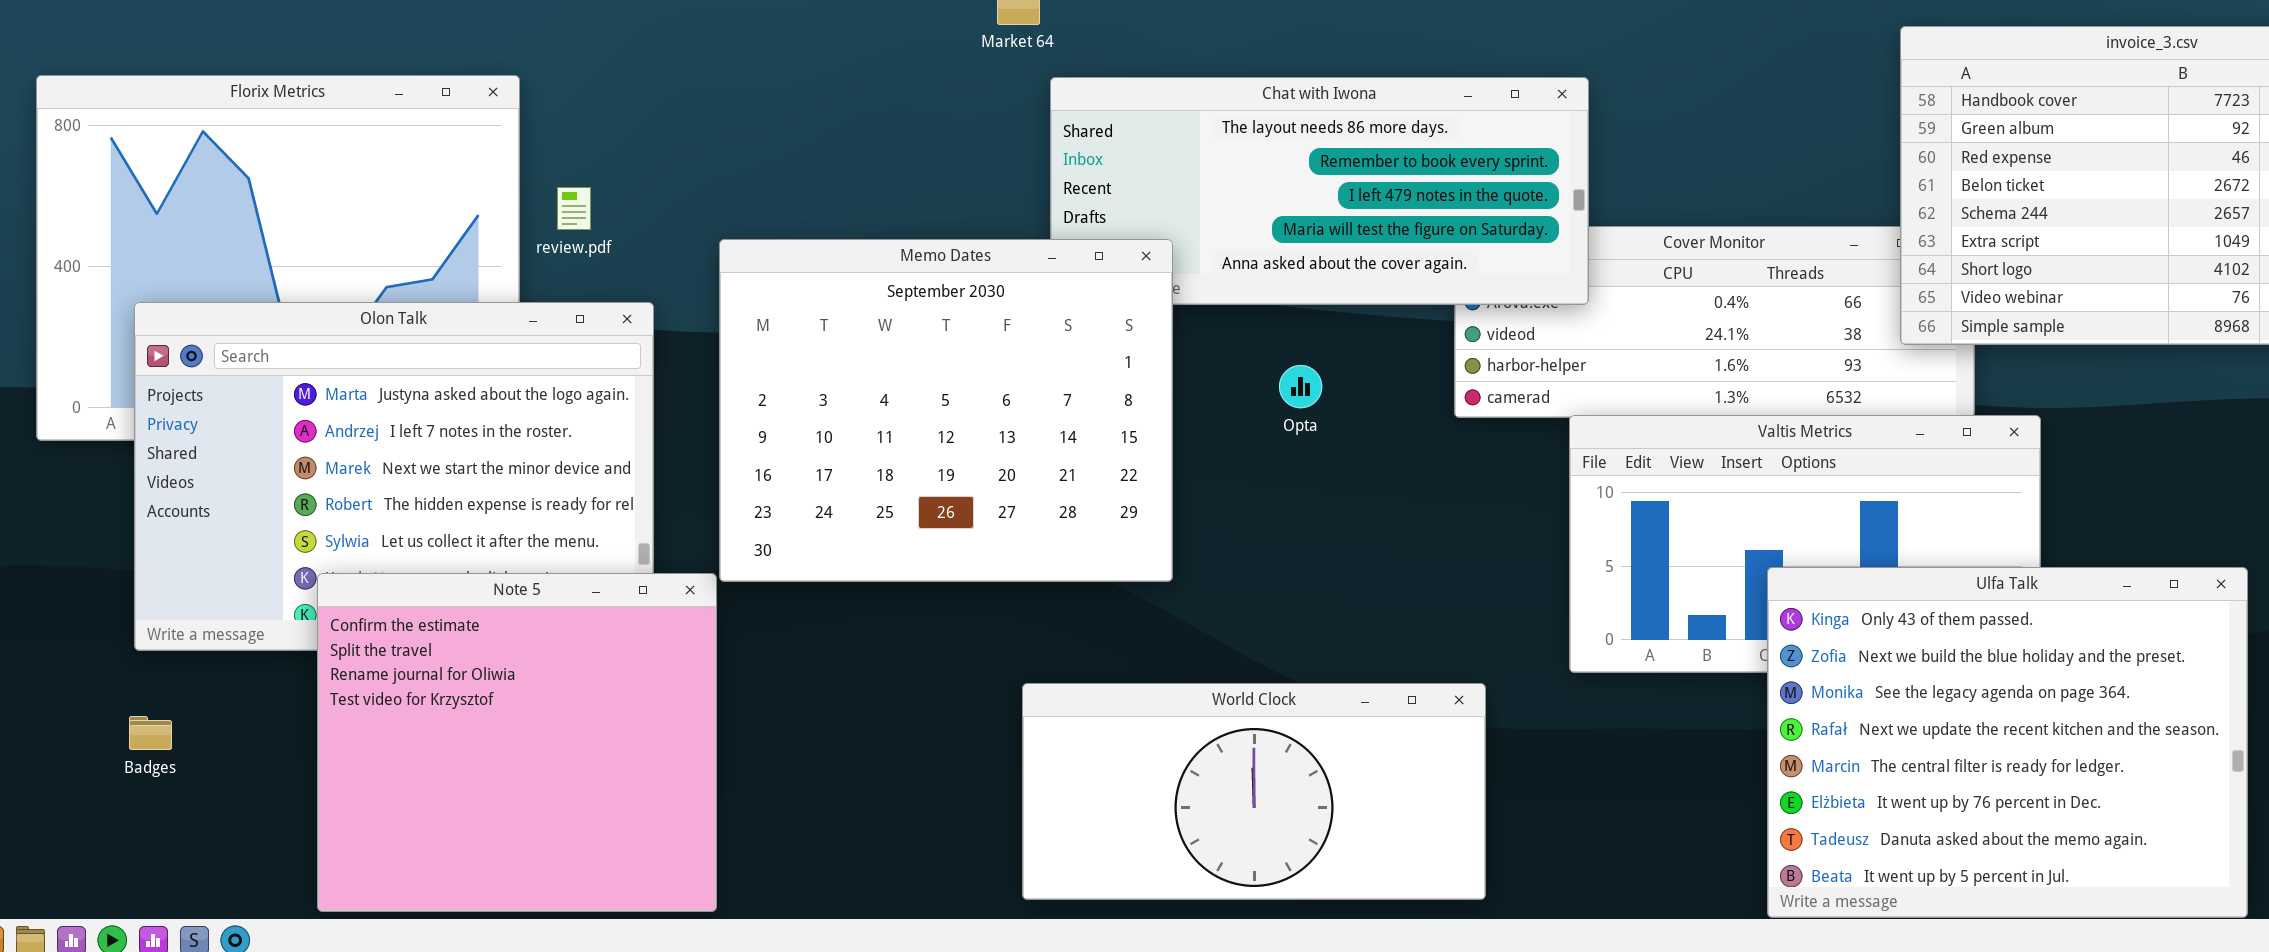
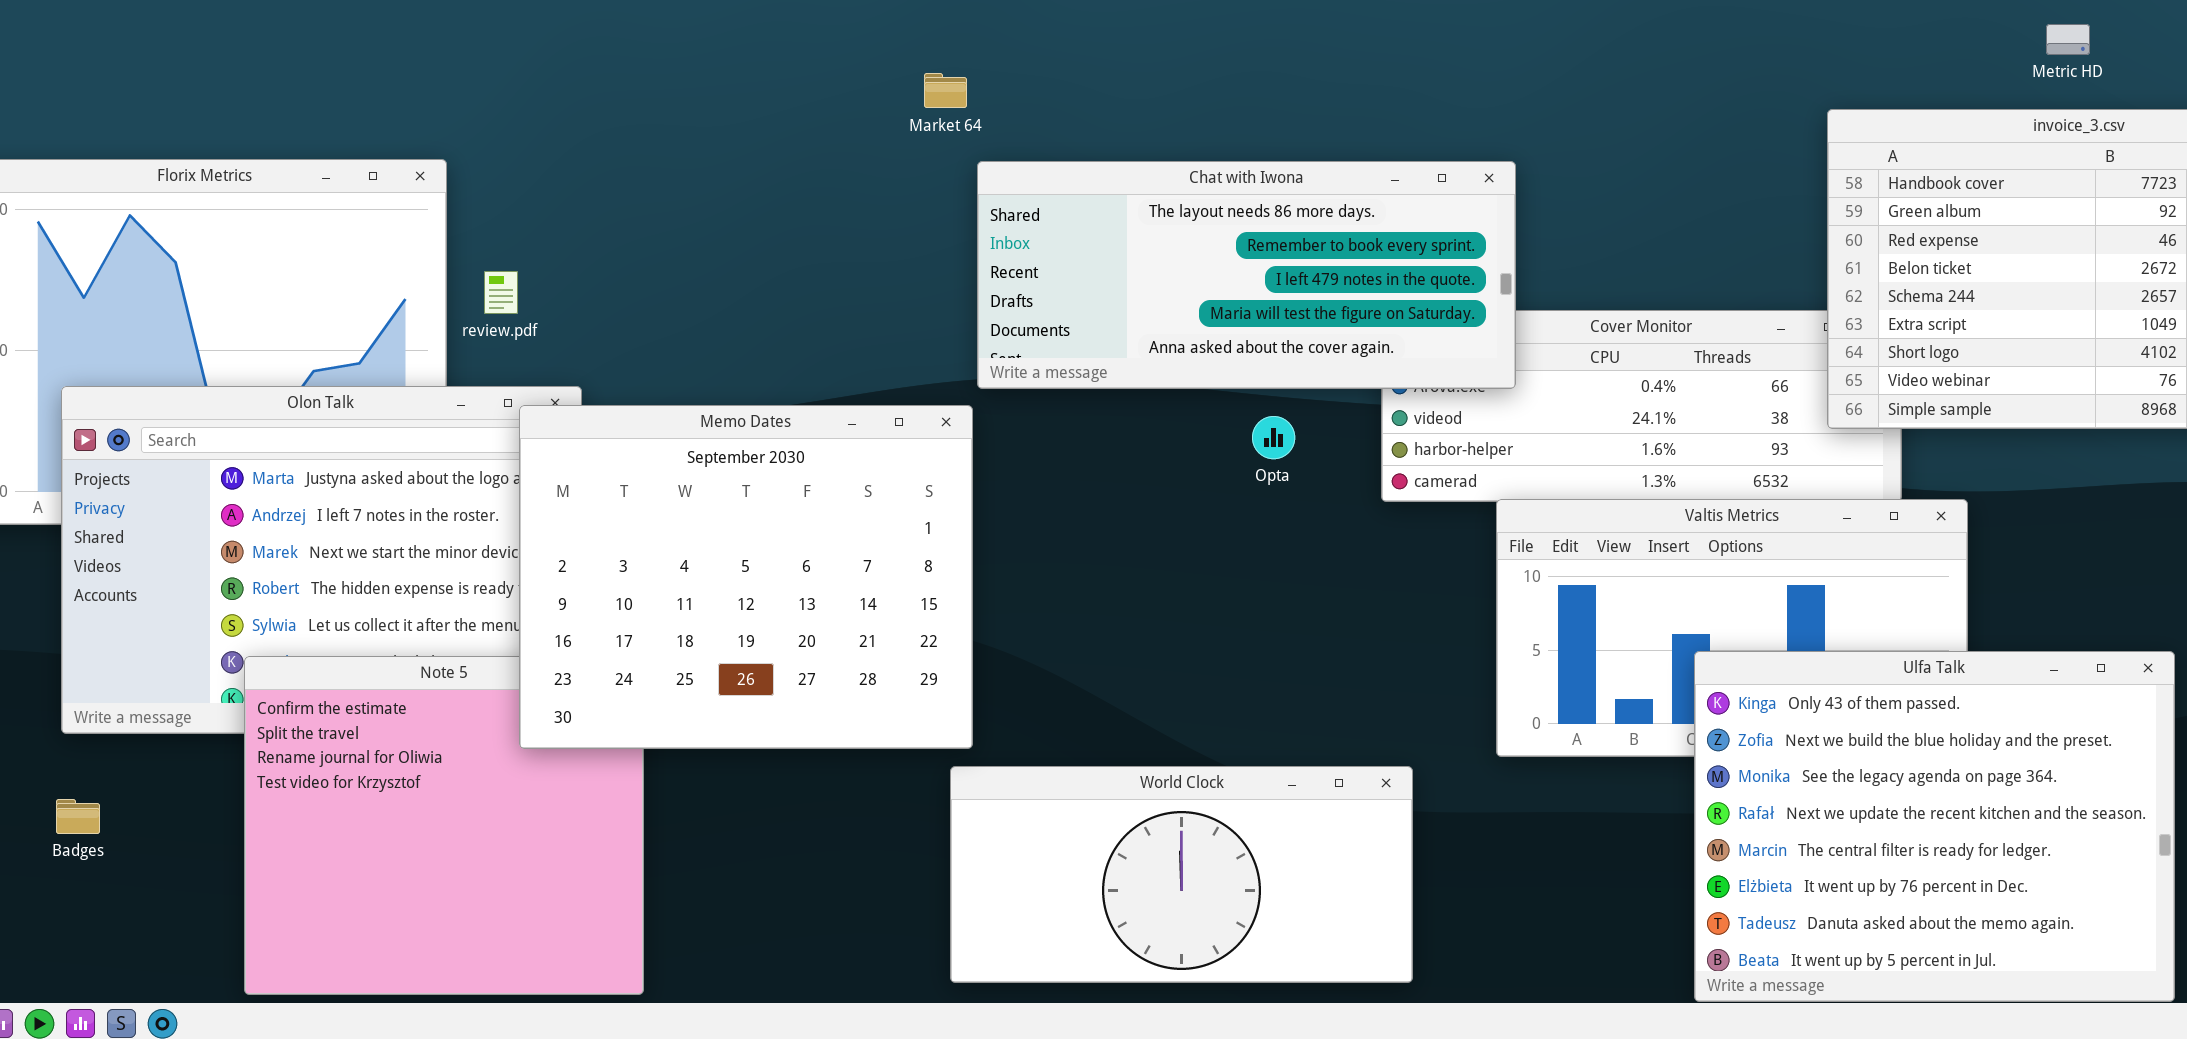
Memo Dates: [719,239,1173,582] -> [519,405,973,749], moved
Opta: [1279,365,1322,408] -> [1252,416,1295,459], moved

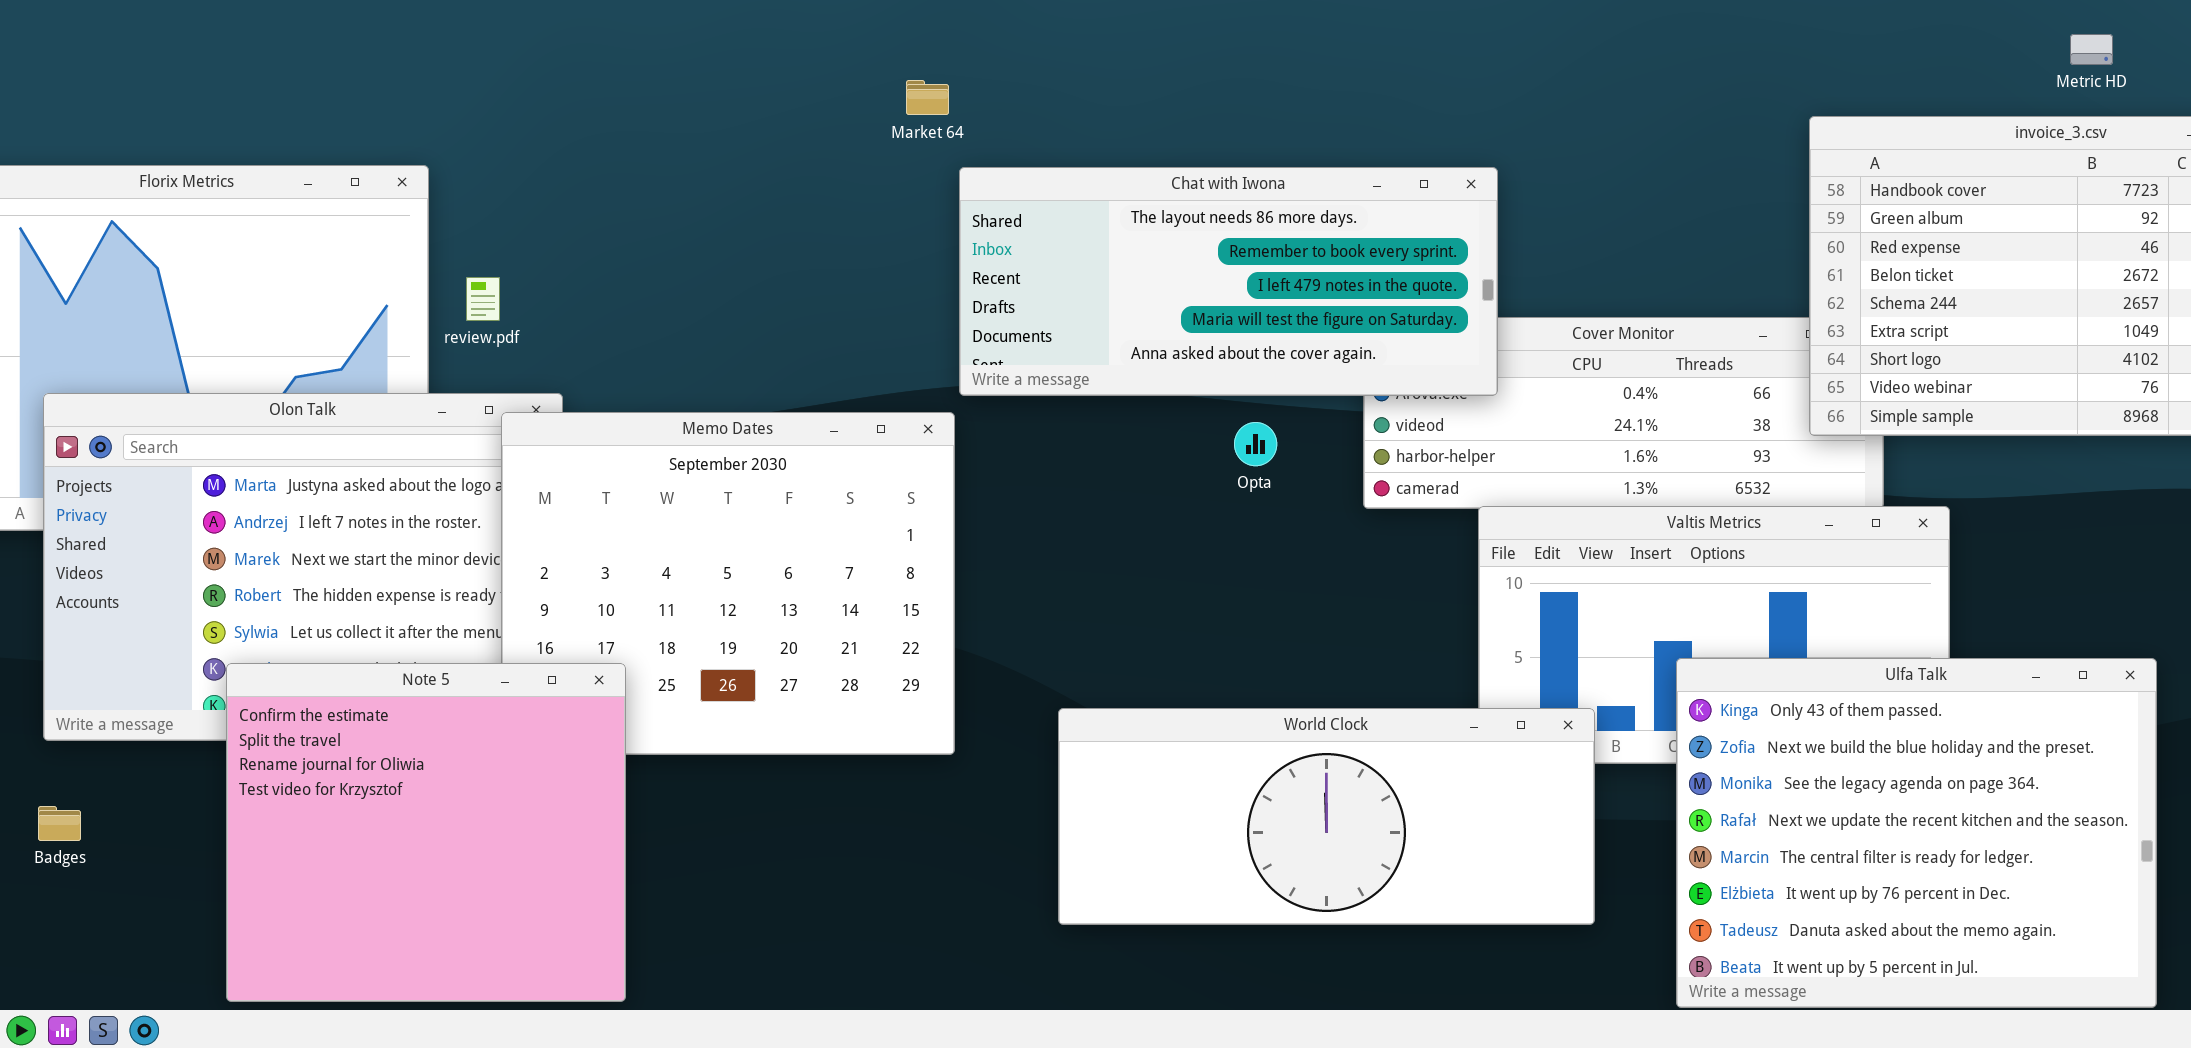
Metric HD: [2046,24,2090,55] -> [2070,34,2113,65], moved
Note 5: [244,656,644,995] -> [226,663,626,1002], raised
World Clock: [950,766,1413,983] -> [1058,708,1595,925], moved, resized

